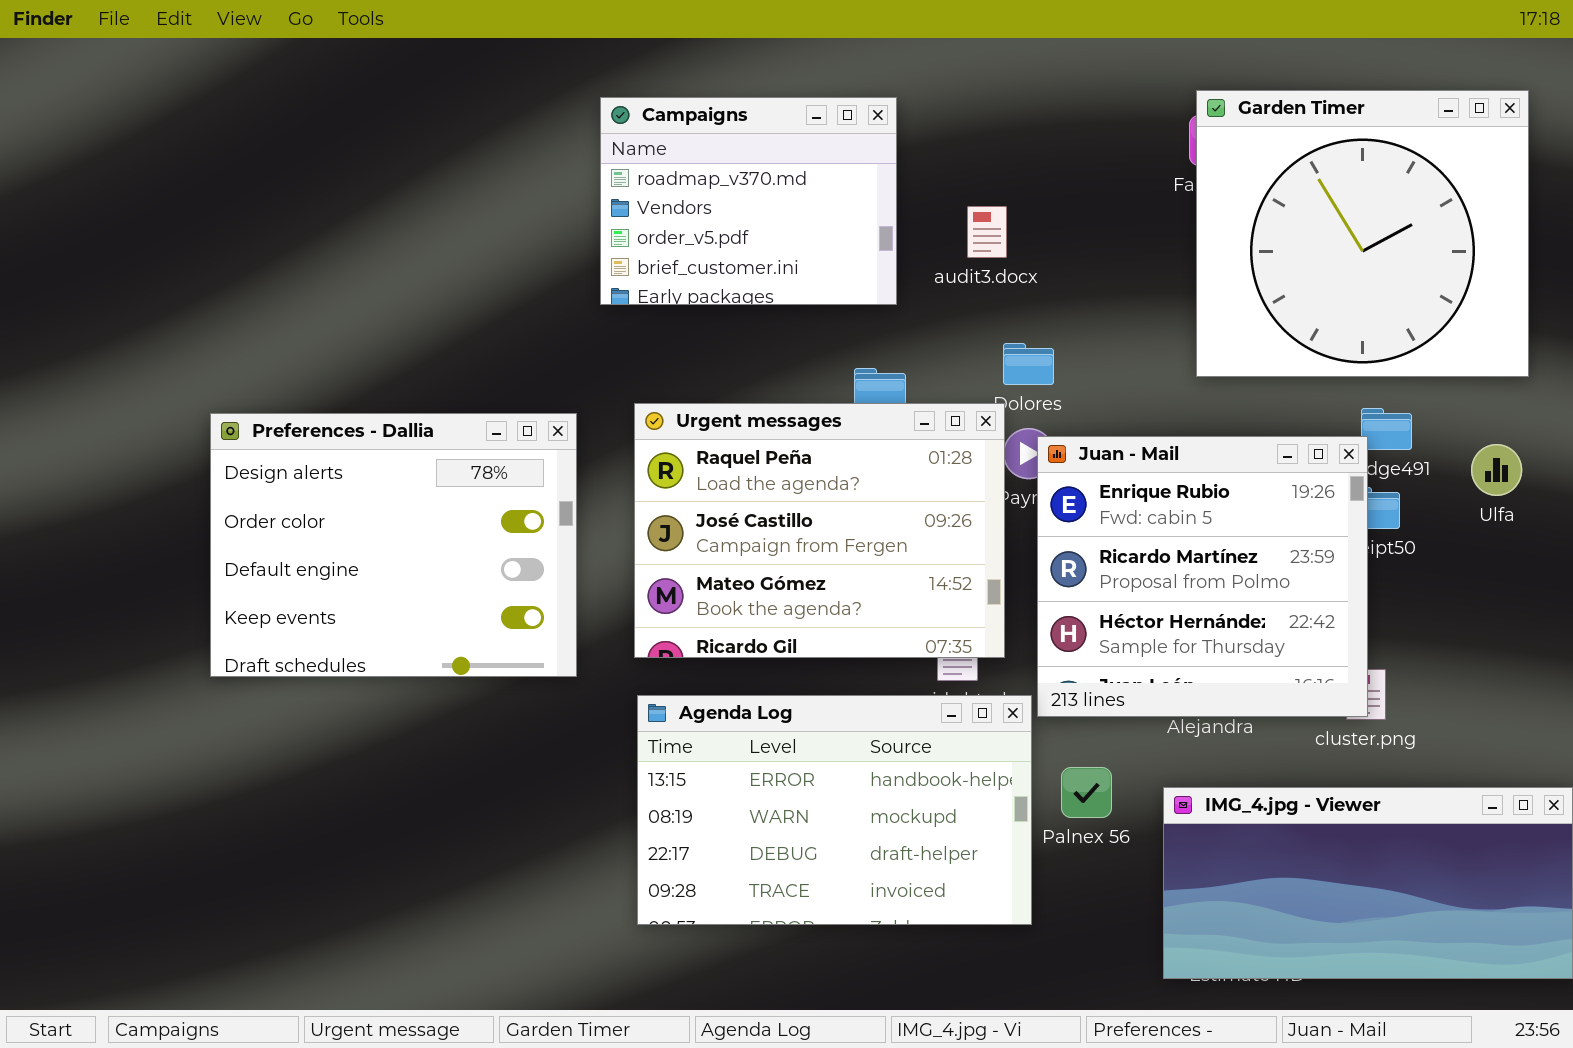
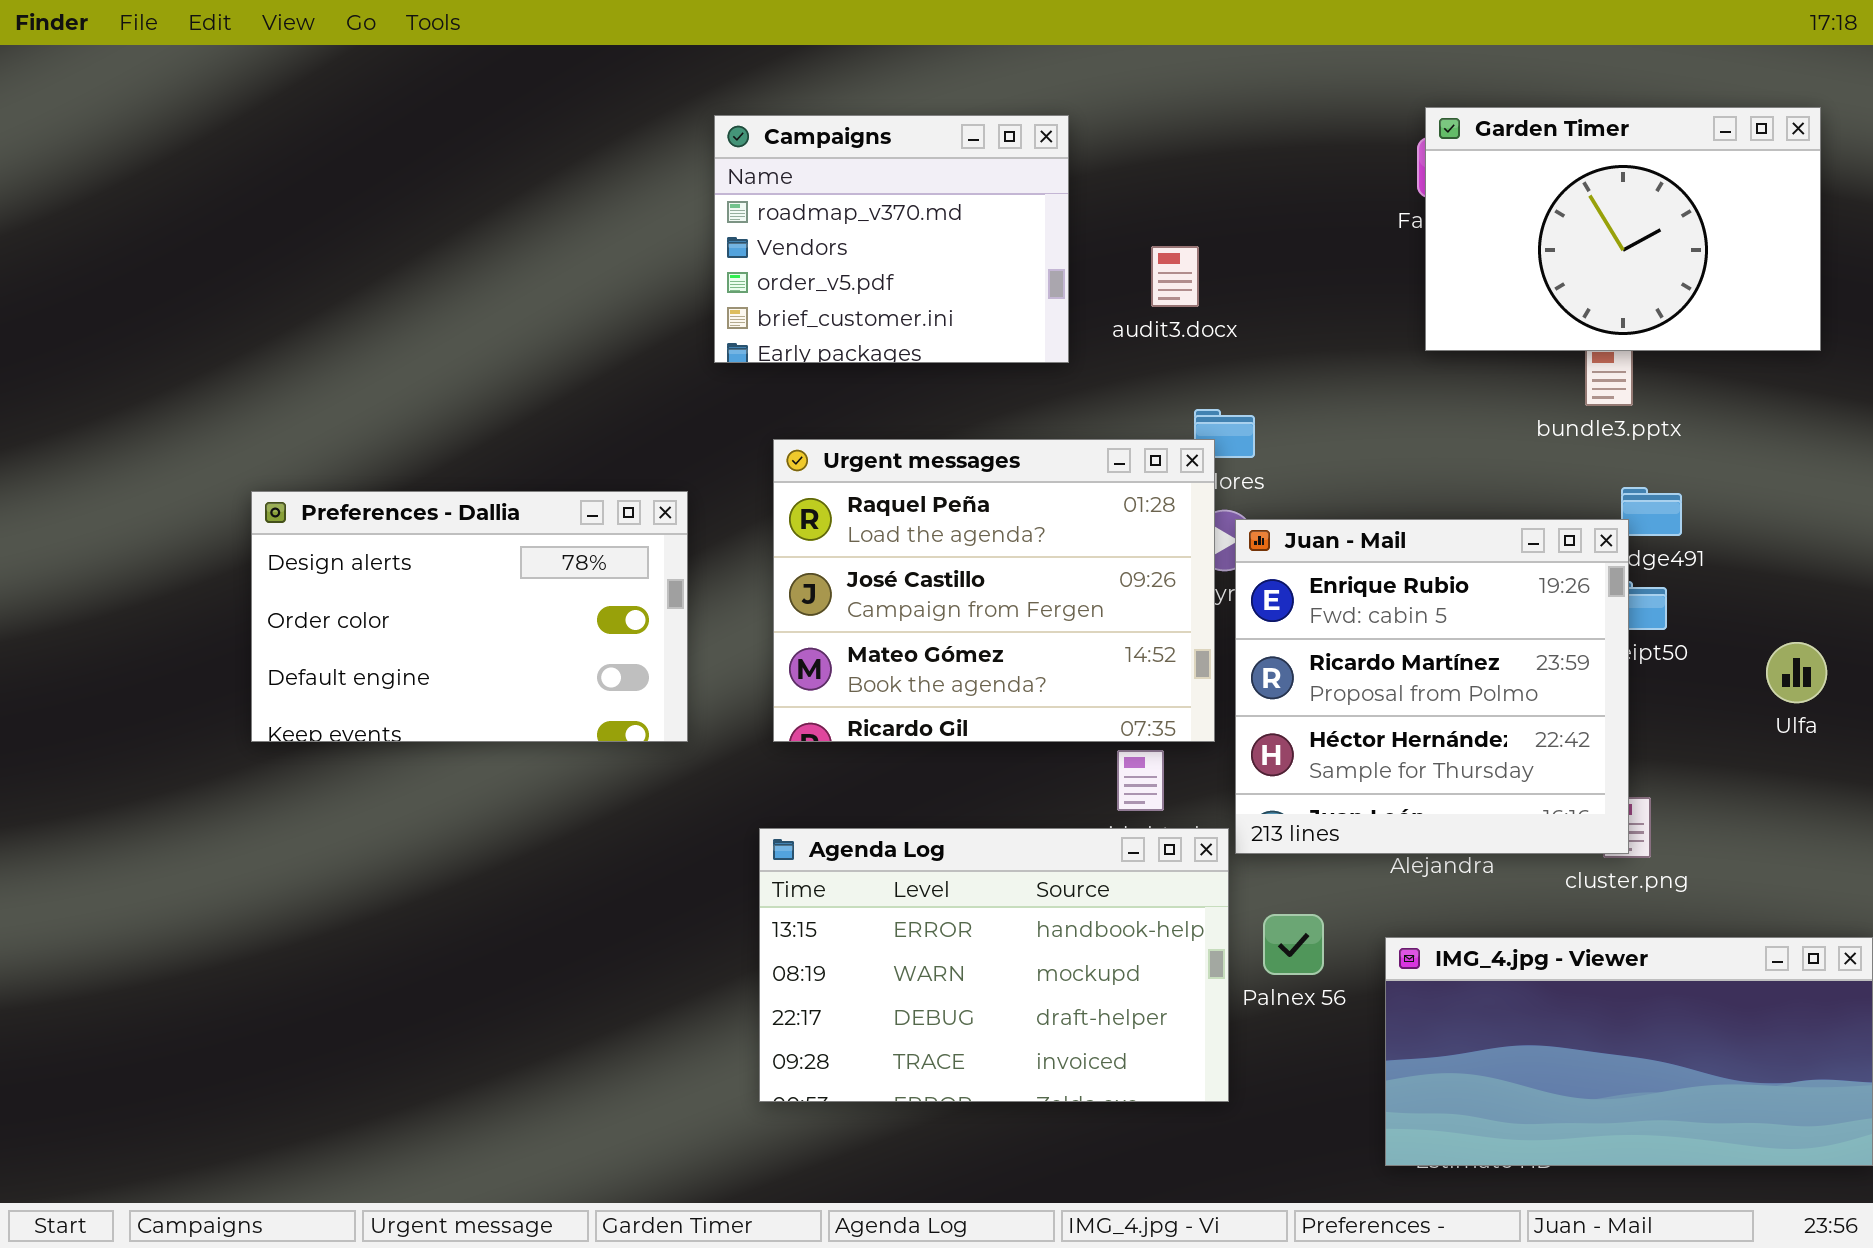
Garden Timer: [1196,90,1529,377] -> [1425,107,1821,351], resized
Urgent messages: [634,403,1005,658] -> [773,439,1215,742], moved
Preferences - Dallia: [210,413,577,677] -> [251,491,688,742], resized
Ulfa: [1471,444,1522,496] -> [1766,642,1827,703], moved

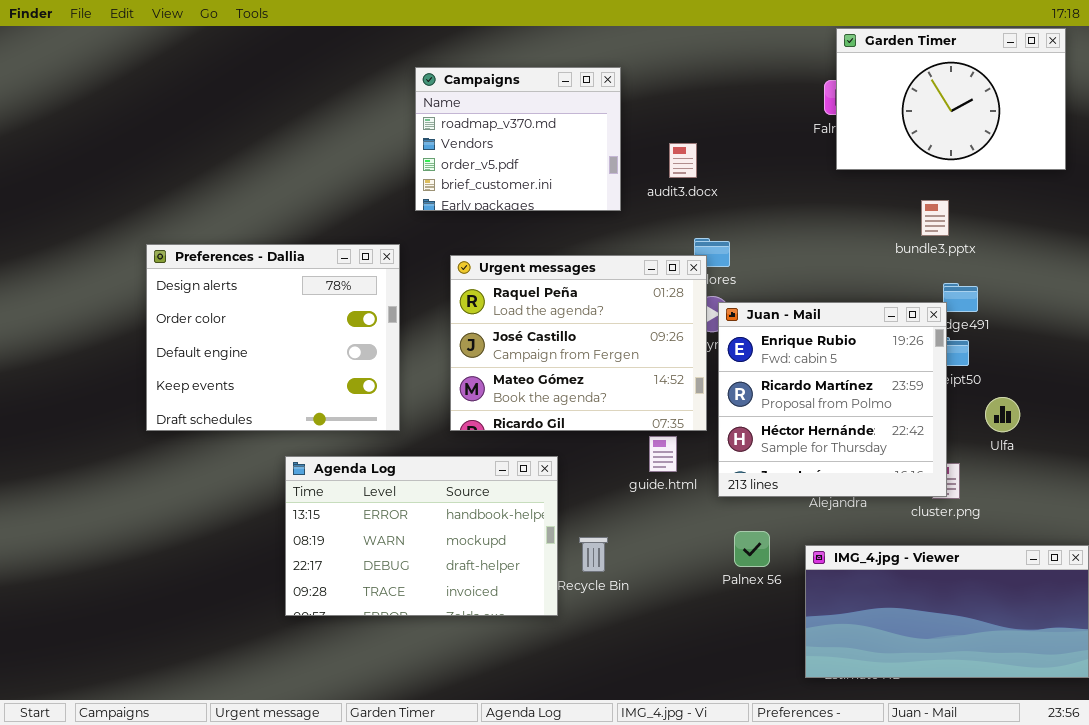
Garden Timer: [1425,107,1821,351] -> [836,28,1066,170], moved
Preferences - Dallia: [251,491,688,742] -> [146,244,400,431], resized
Ulfa: [1766,642,1827,703] -> [985,397,1020,432], moved
Agenda Log: [759,828,1229,1102] -> [285,456,558,616], moved

